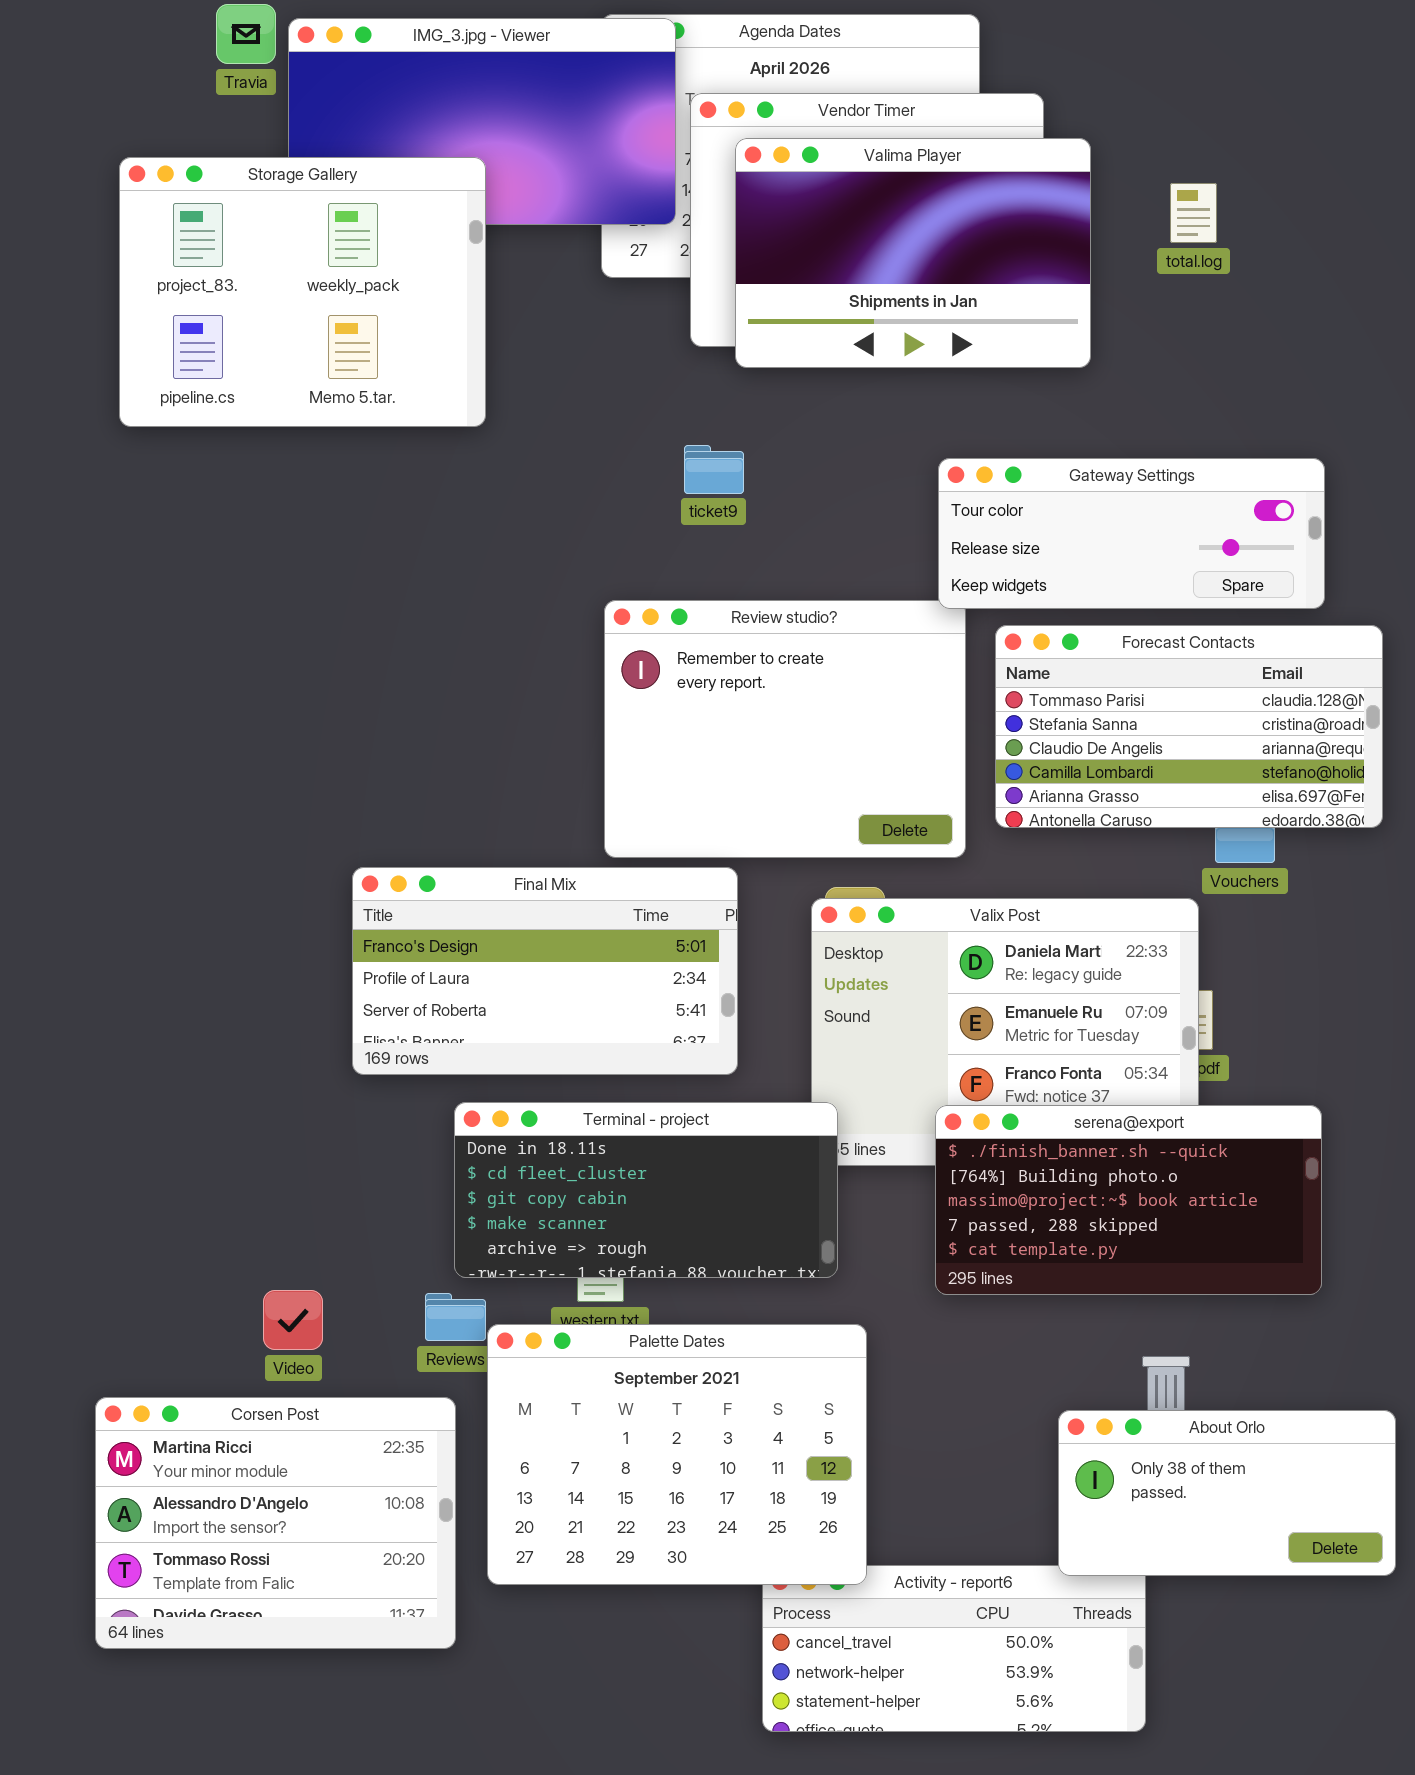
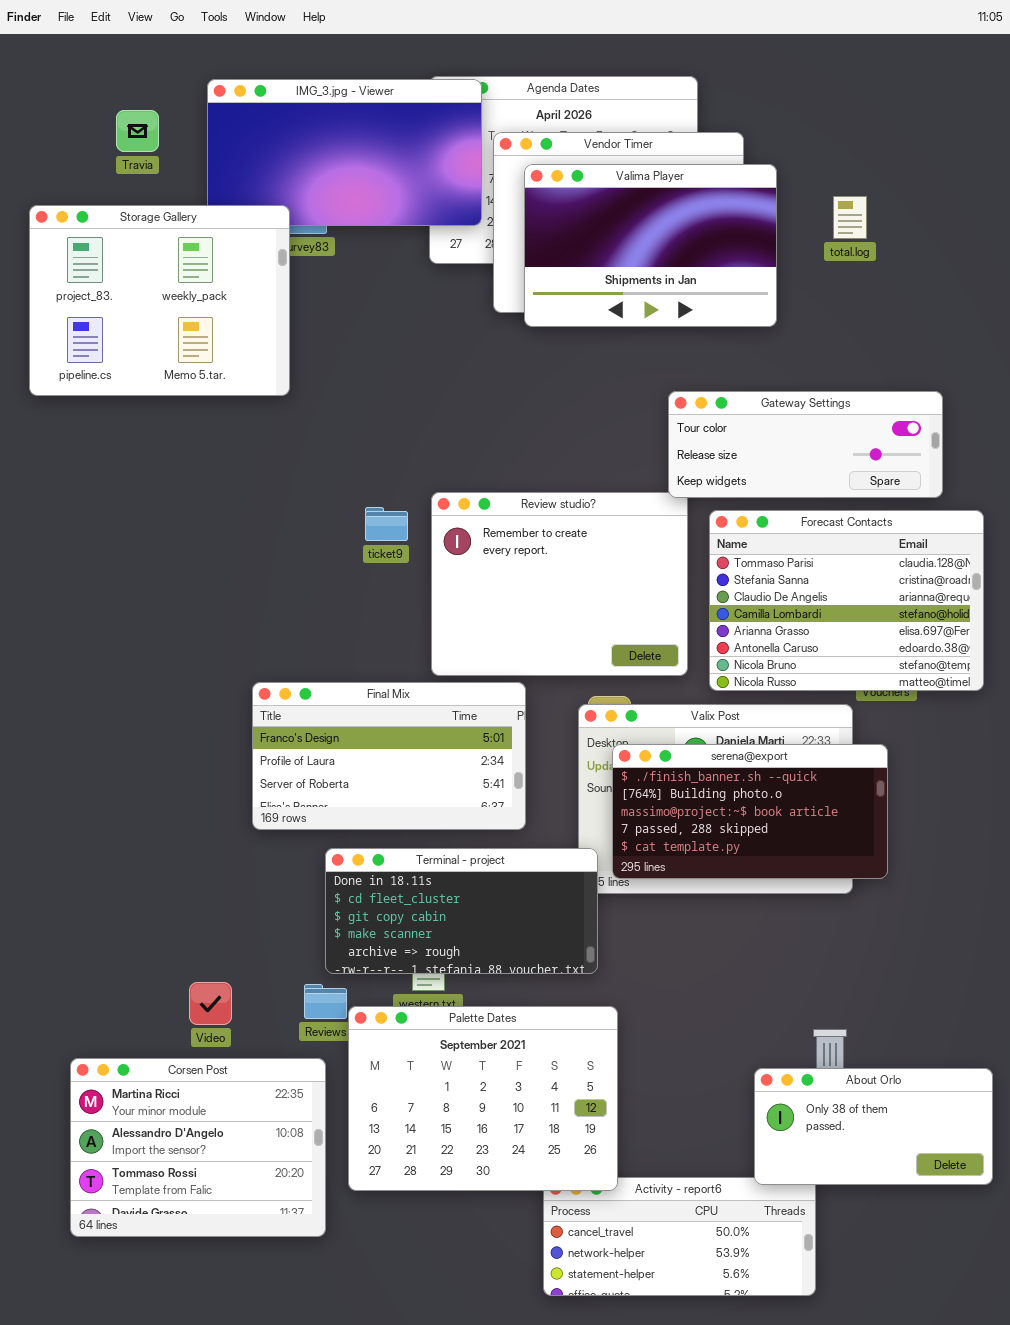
Travia: [216,4,276,64] -> [116,110,159,152], moved
Storage Gallery: [119,157,486,427] -> [29,205,290,396], moved
ticket9: [684,445,744,494] -> [365,507,408,541], moved
Forecast Contacts: [995,625,1383,828] -> [709,510,984,691], resized
serena@export: [935,1105,1322,1295] -> [612,744,888,879], moved

